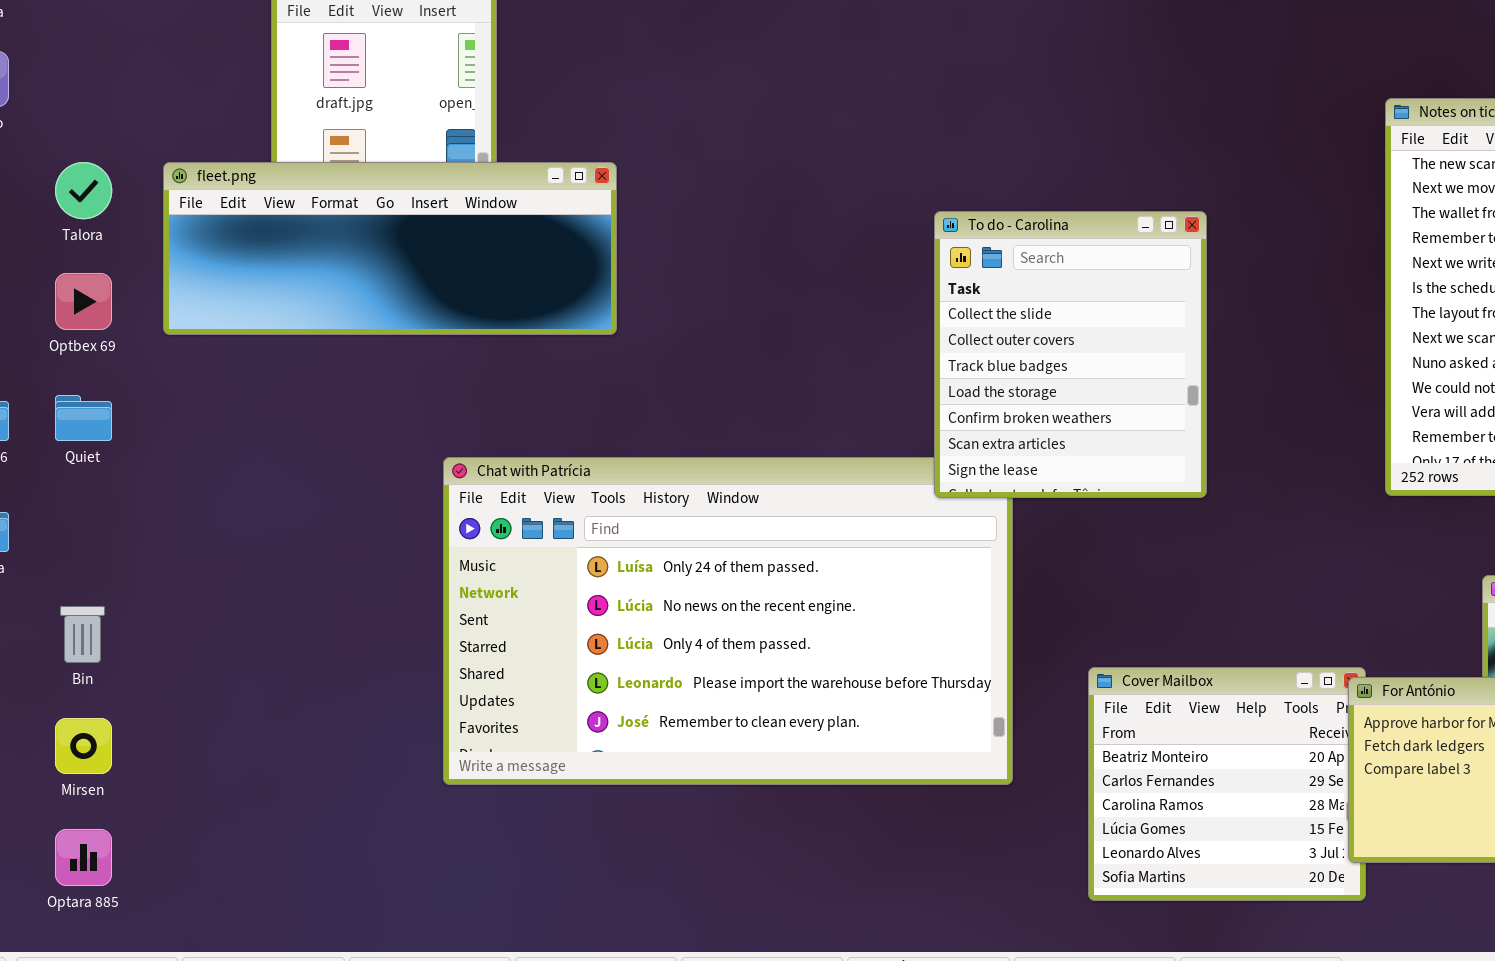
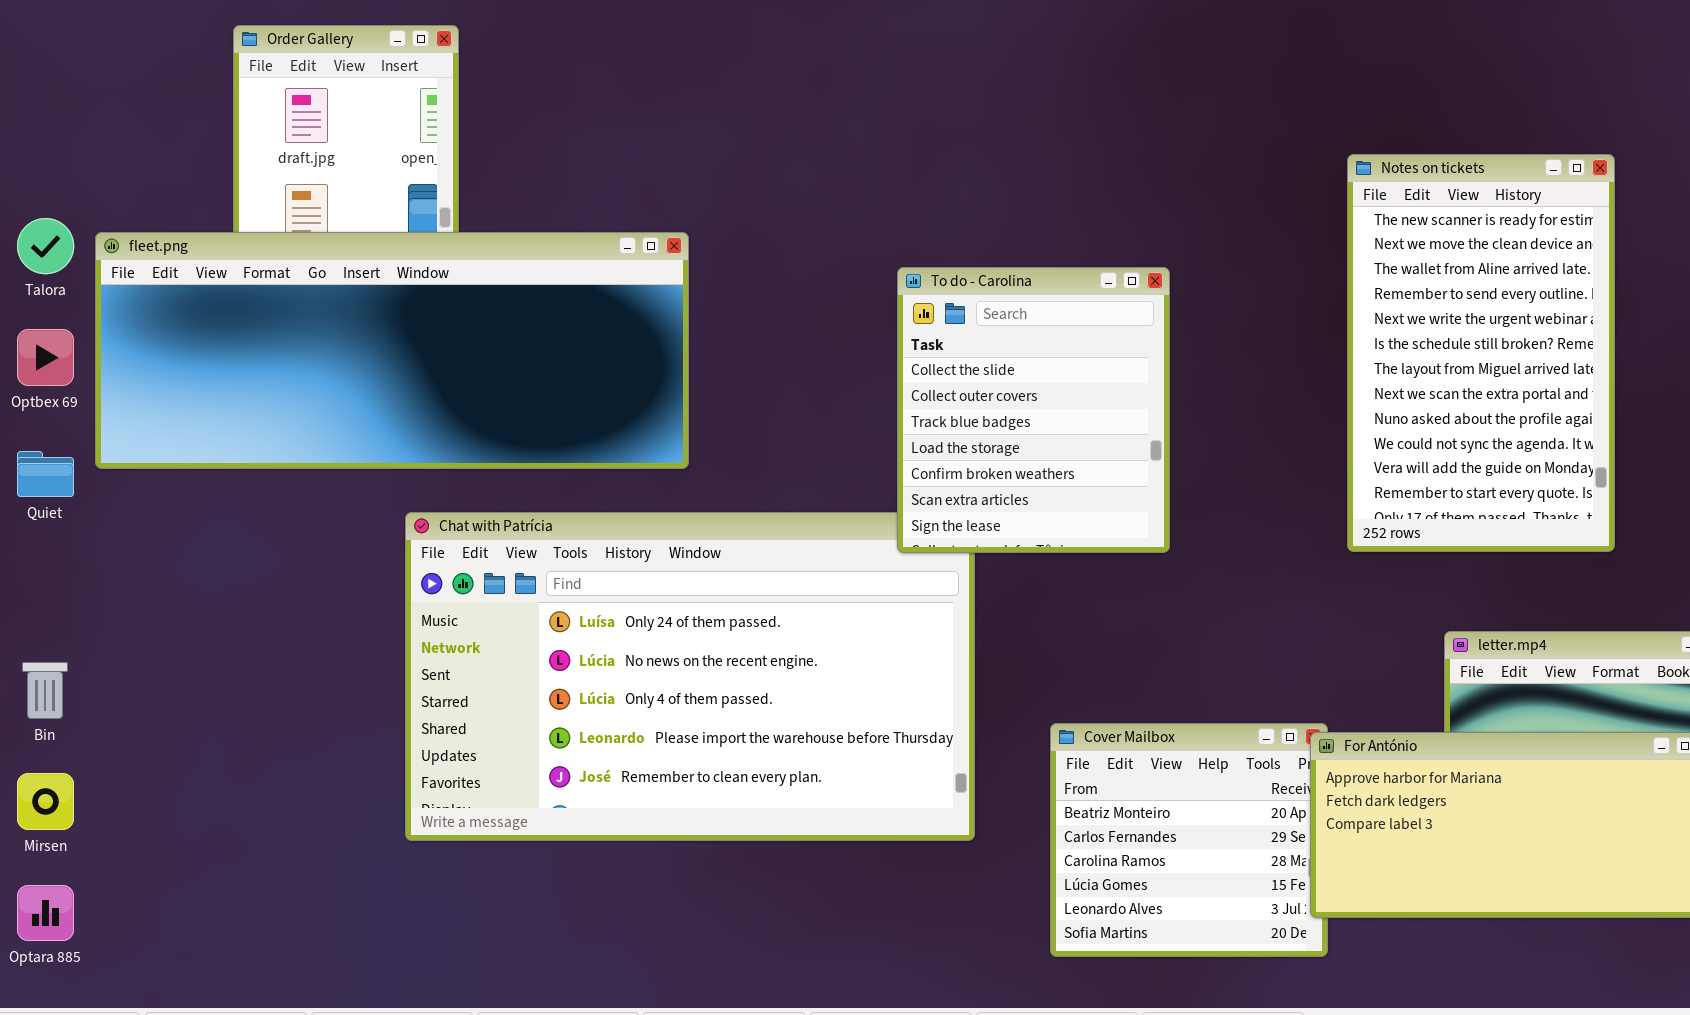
fleet.png: [163,162,617,335] -> [95,232,689,469], moved, resized

